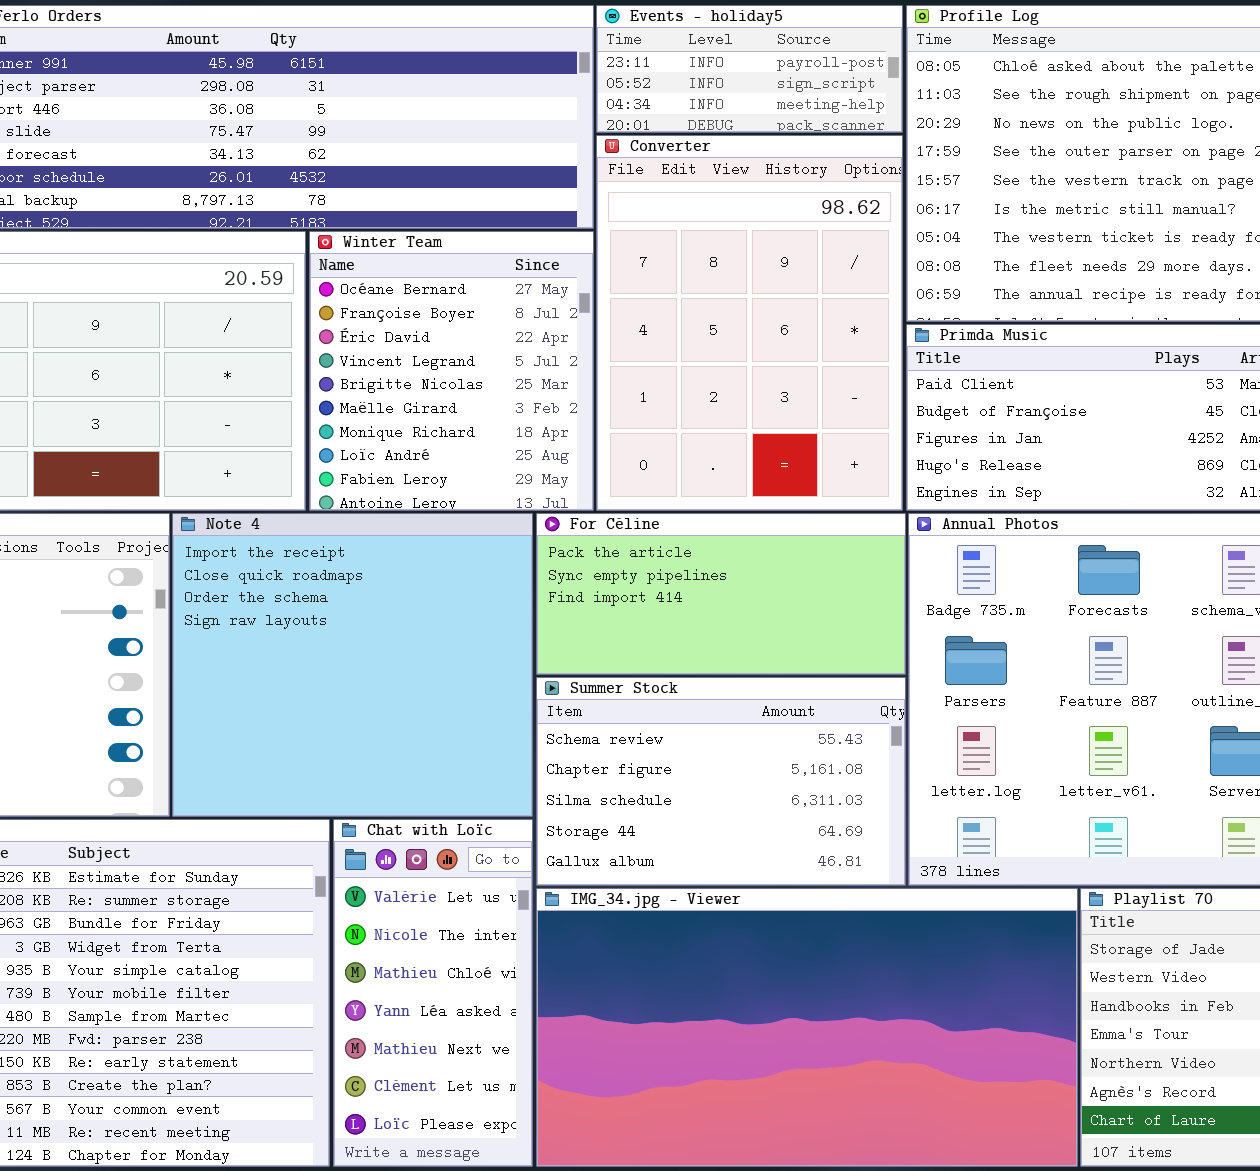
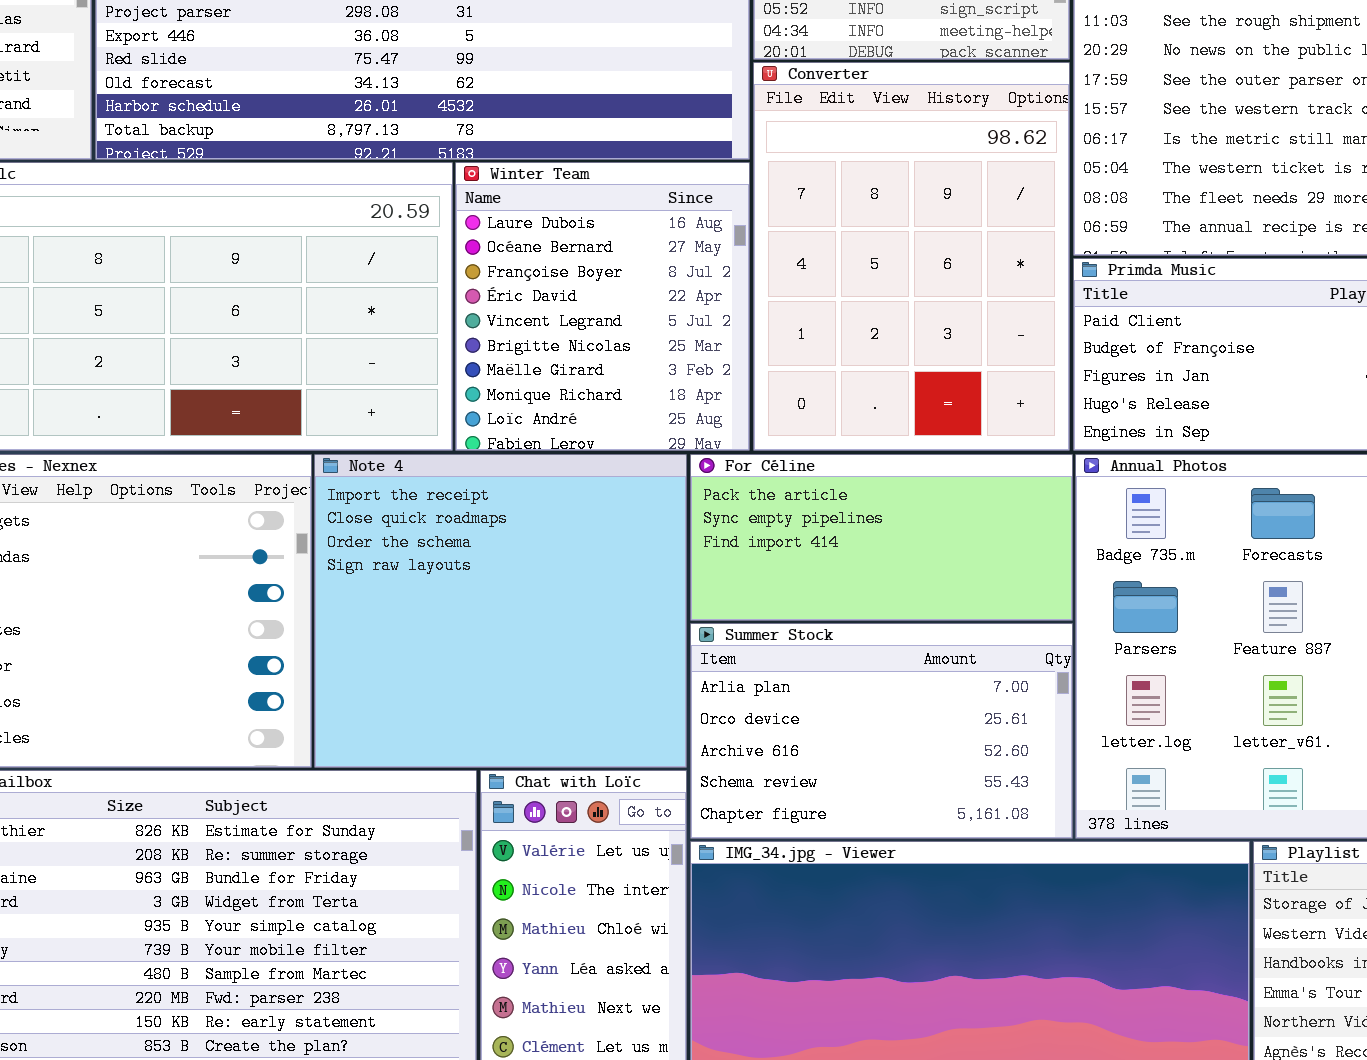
Winter Team: [309,231,594,511] -> [455,162,750,451], scrolled up 1 row
Summer Stock: [536,677,906,886] -> [690,623,1073,839], scrolled up 3 rows

